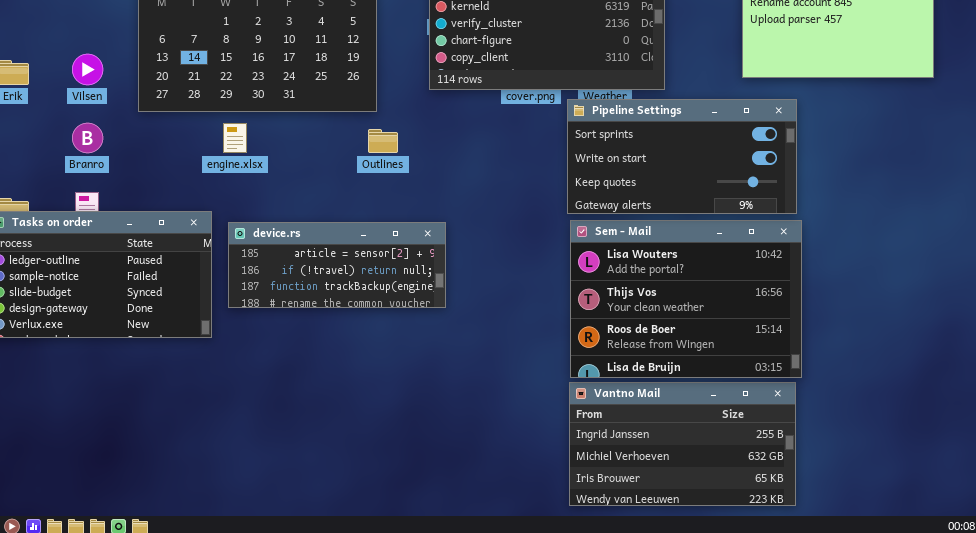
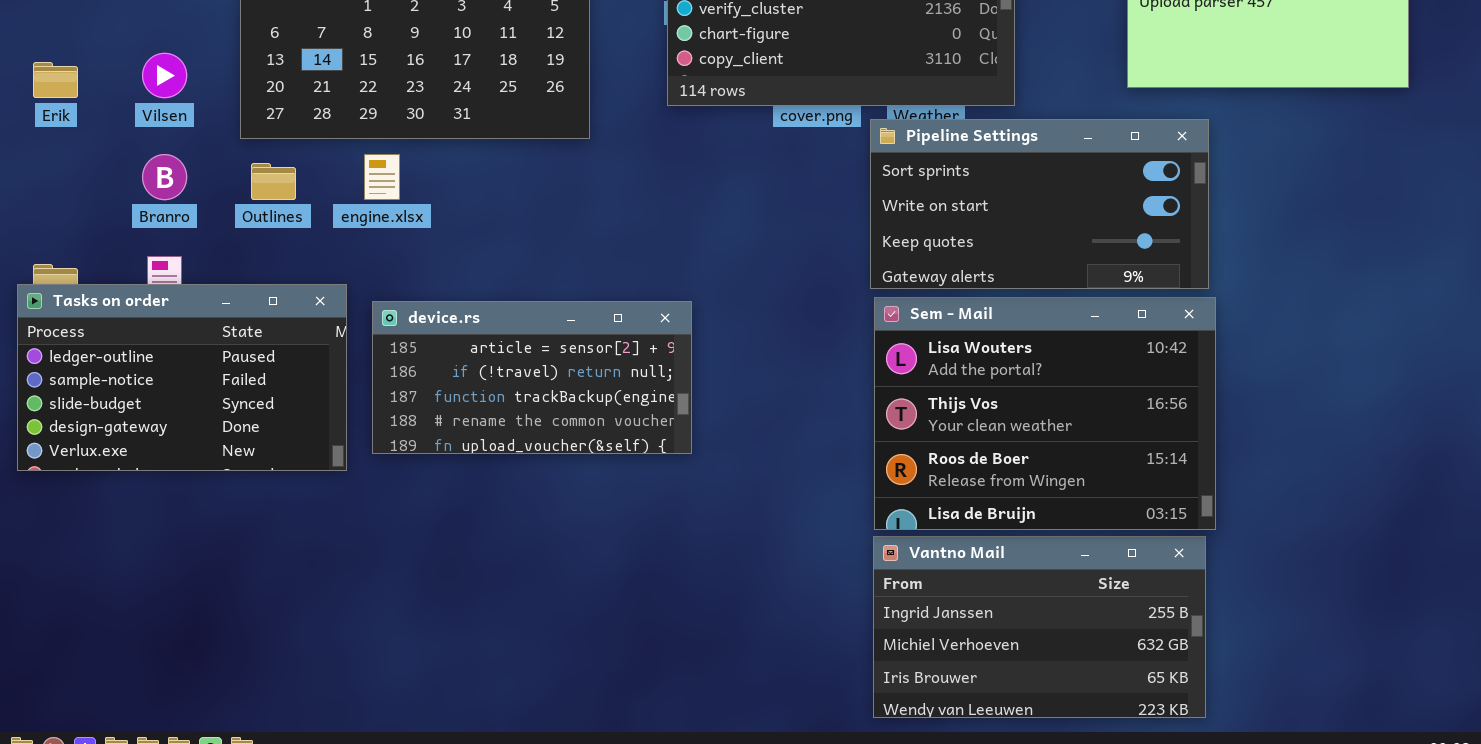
Outlines: [368,129,398,153] -> [251,163,296,200], moved
device.rs: [228,222,446,308] -> [372,301,692,454], resized

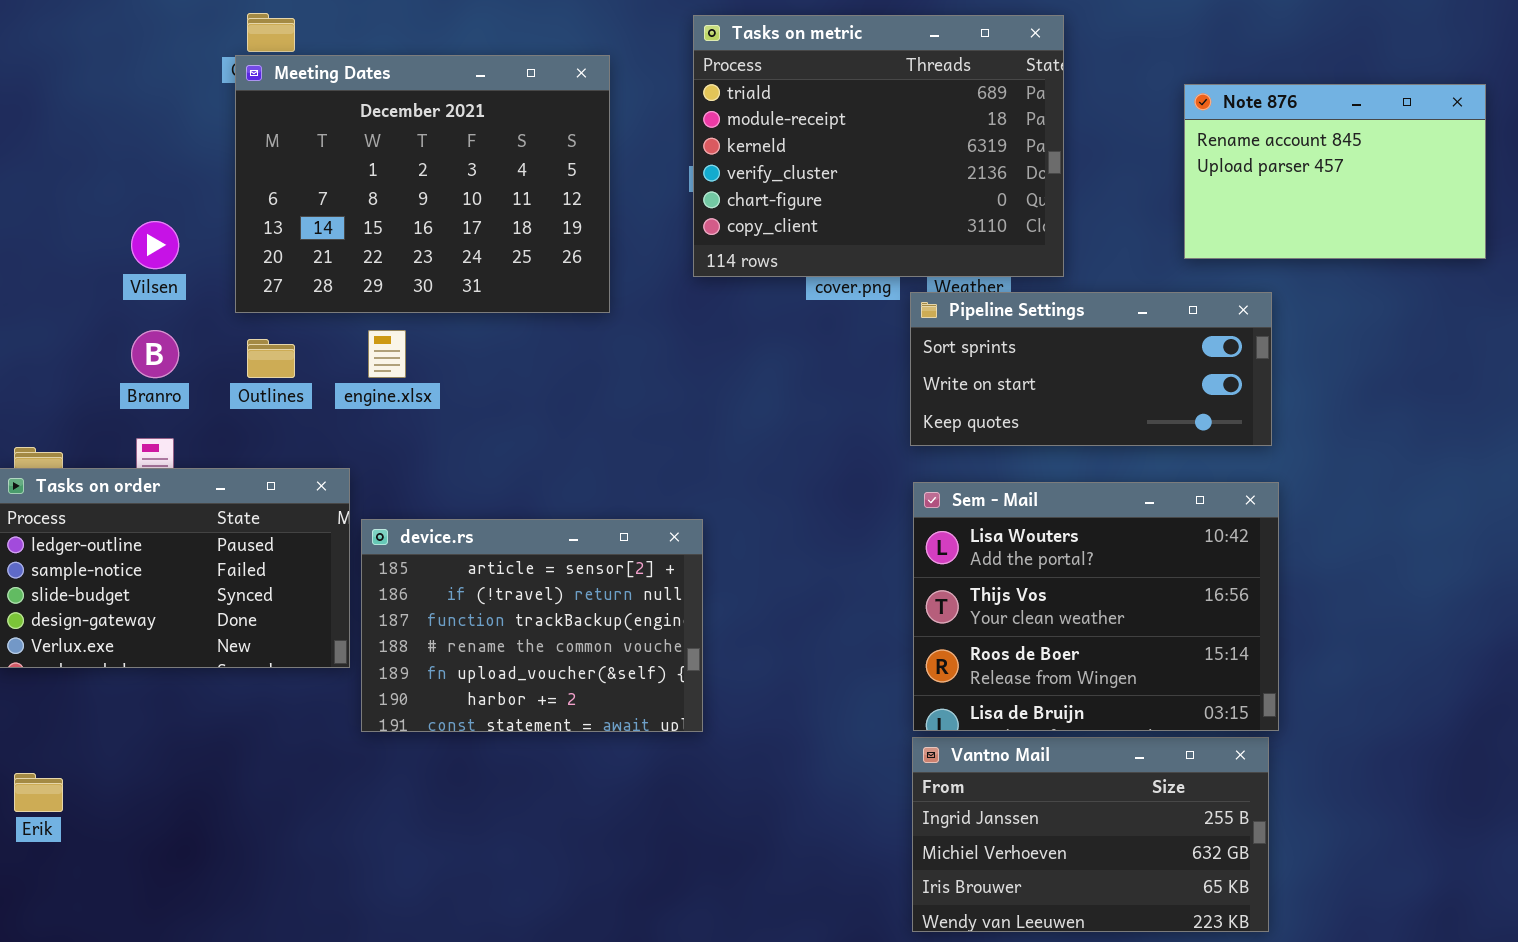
Erik: [33,62,78,98] -> [14,773,63,812], moved
Pipeline Settings: [870,119,1209,289] -> [910,292,1272,446], resized
device.rs: [372,301,692,454] -> [361,519,703,732], moved, resized

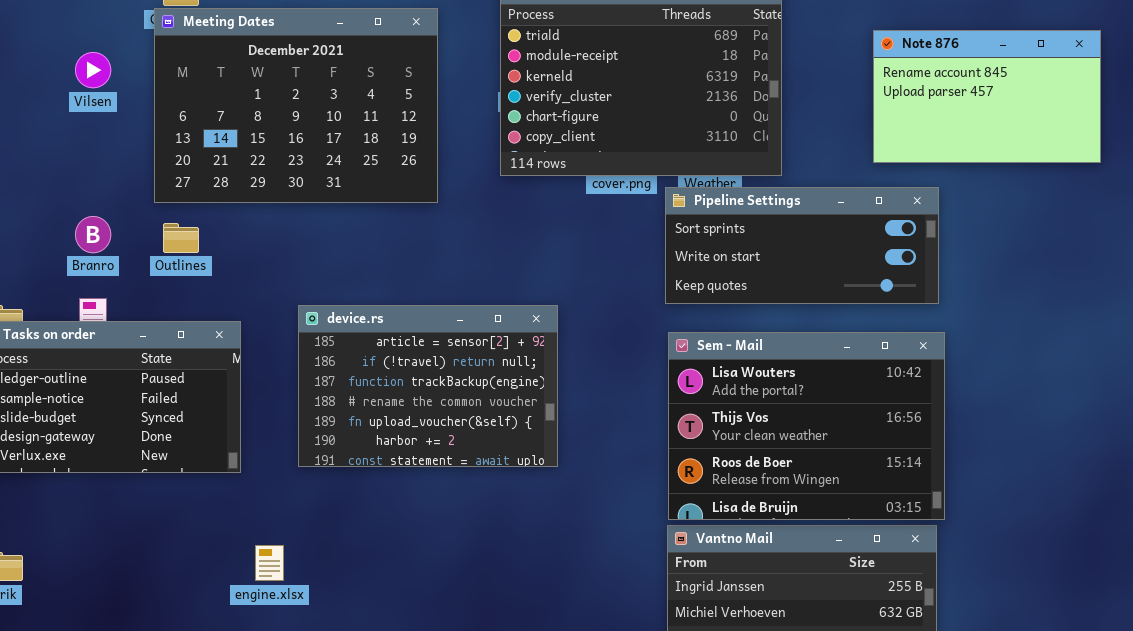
Vilsen: [131,221,179,269] -> [75,52,111,88], moved
engine.xlsx: [368,330,406,378] -> [255,545,284,581], moved
device.rs: [361,519,703,732] -> [298,305,558,467], moved

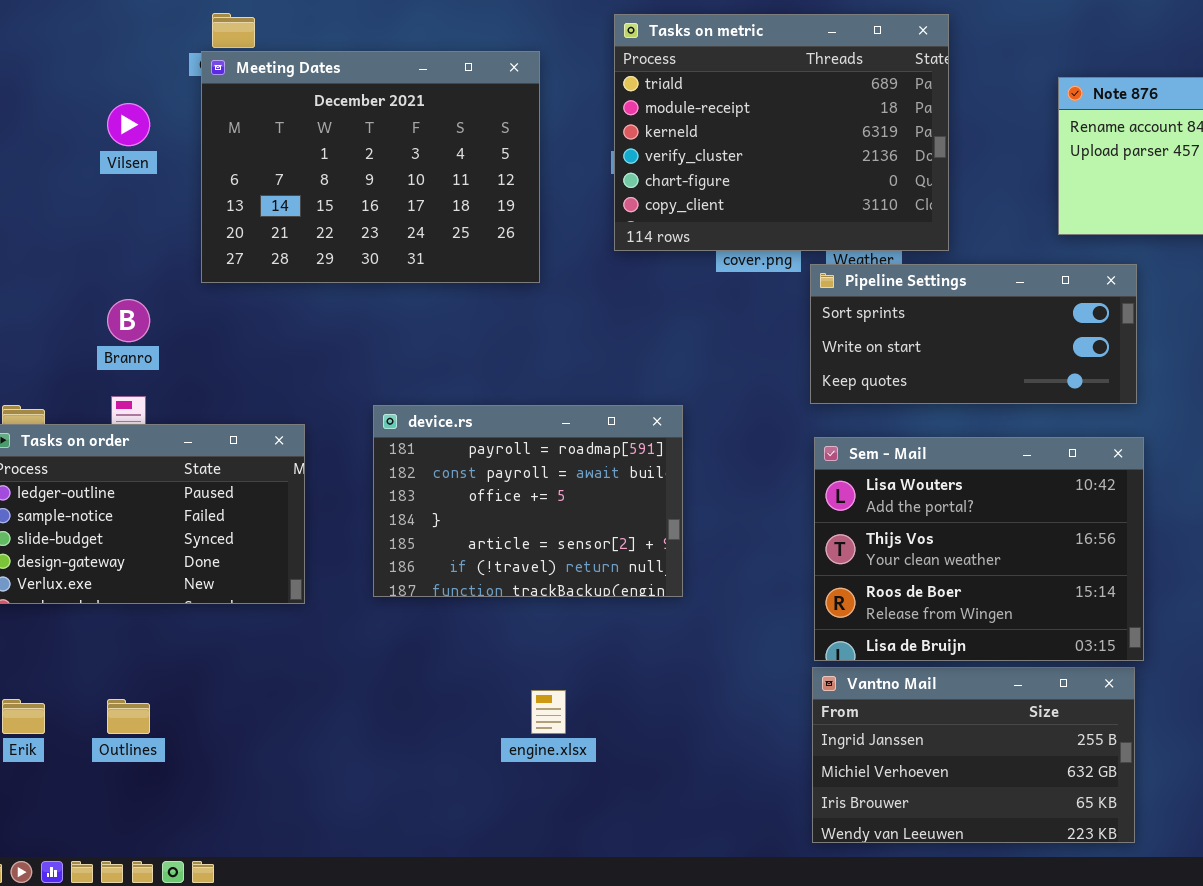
Outlines: [163,223,199,253] -> [107,699,150,734], moved
device.rs: [298,305,558,467] -> [373,405,683,597], scrolled up 4 rows
engine.xlsx: [255,545,284,581] -> [531,690,566,734], moved

